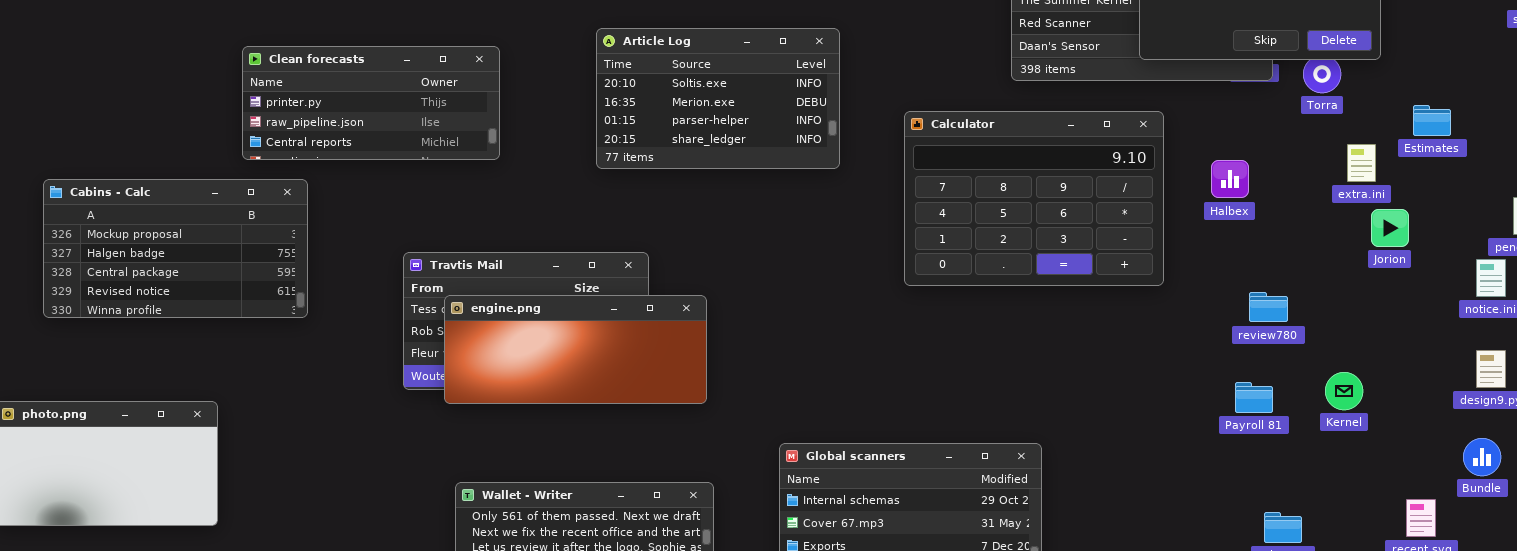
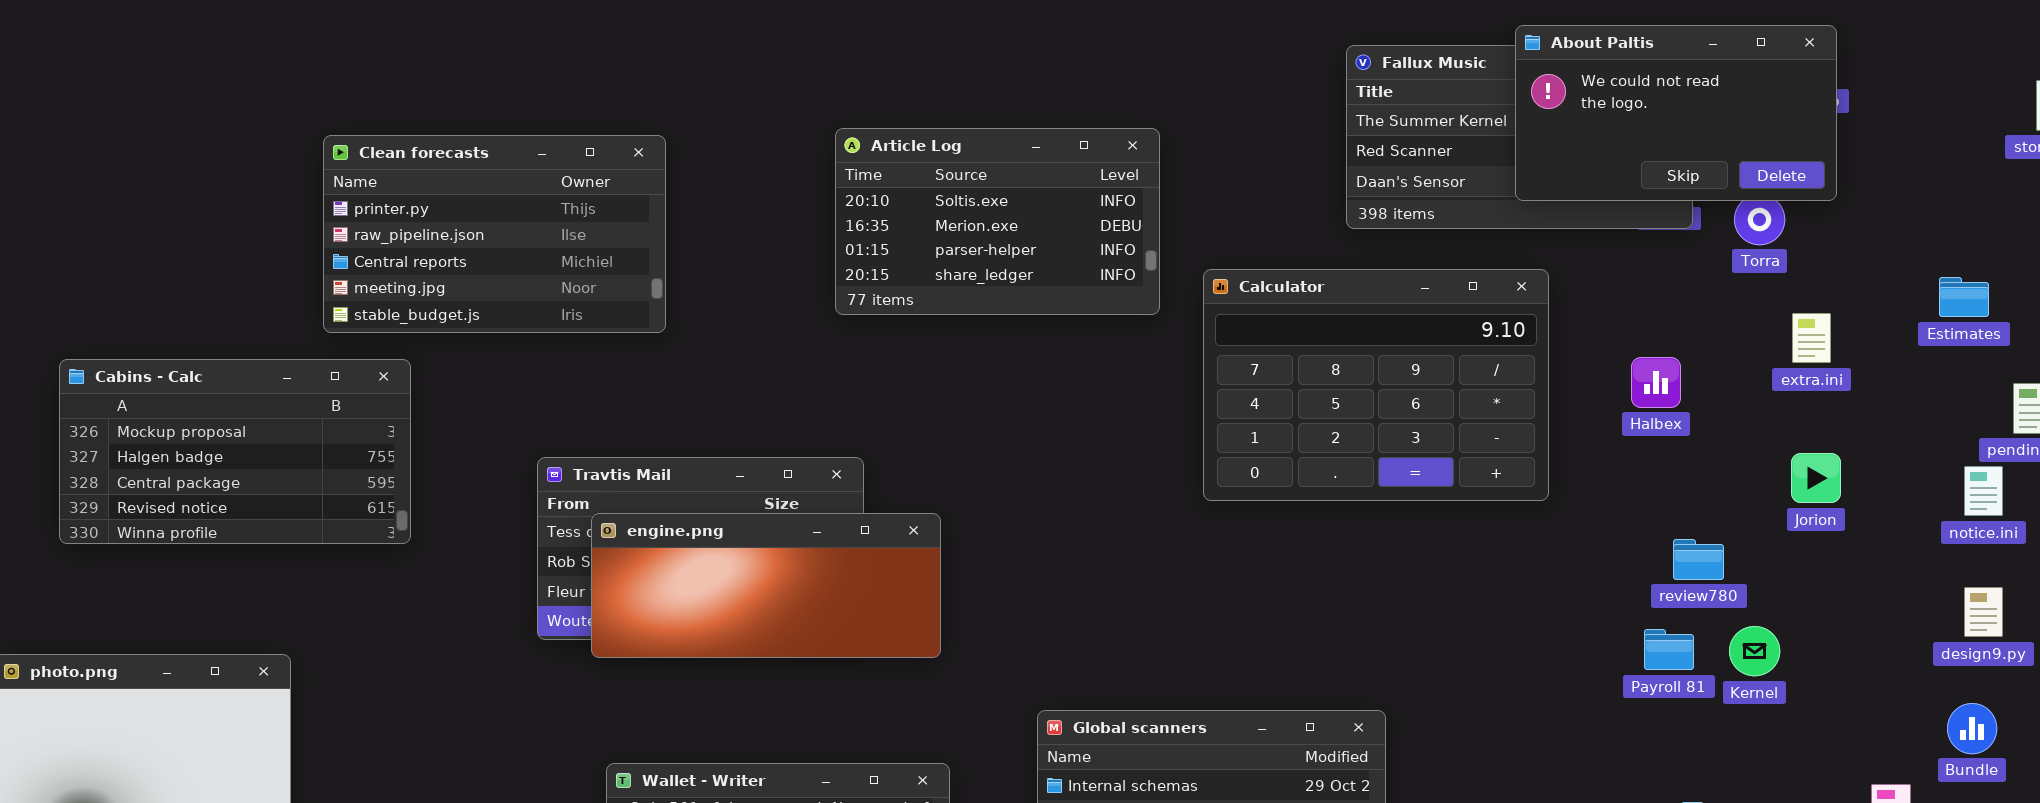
Article Log: [596,28,840,169] -> [835,128,1160,315], moved
Clean forecasts: [242,46,500,160] -> [323,135,666,333], resized
Estimates: [1413,105,1451,136] -> [1939,277,1989,317], moved
Halbex: [1211,160,1249,198] -> [1631,357,1681,408], moved
Jorion: [1371,209,1409,247] -> [1791,453,1841,503], moved
review780: [1249,292,1288,322] -> [1673,539,1724,580], moved
Kernel: [1325,372,1363,410] -> [1729,626,1780,676], moved

